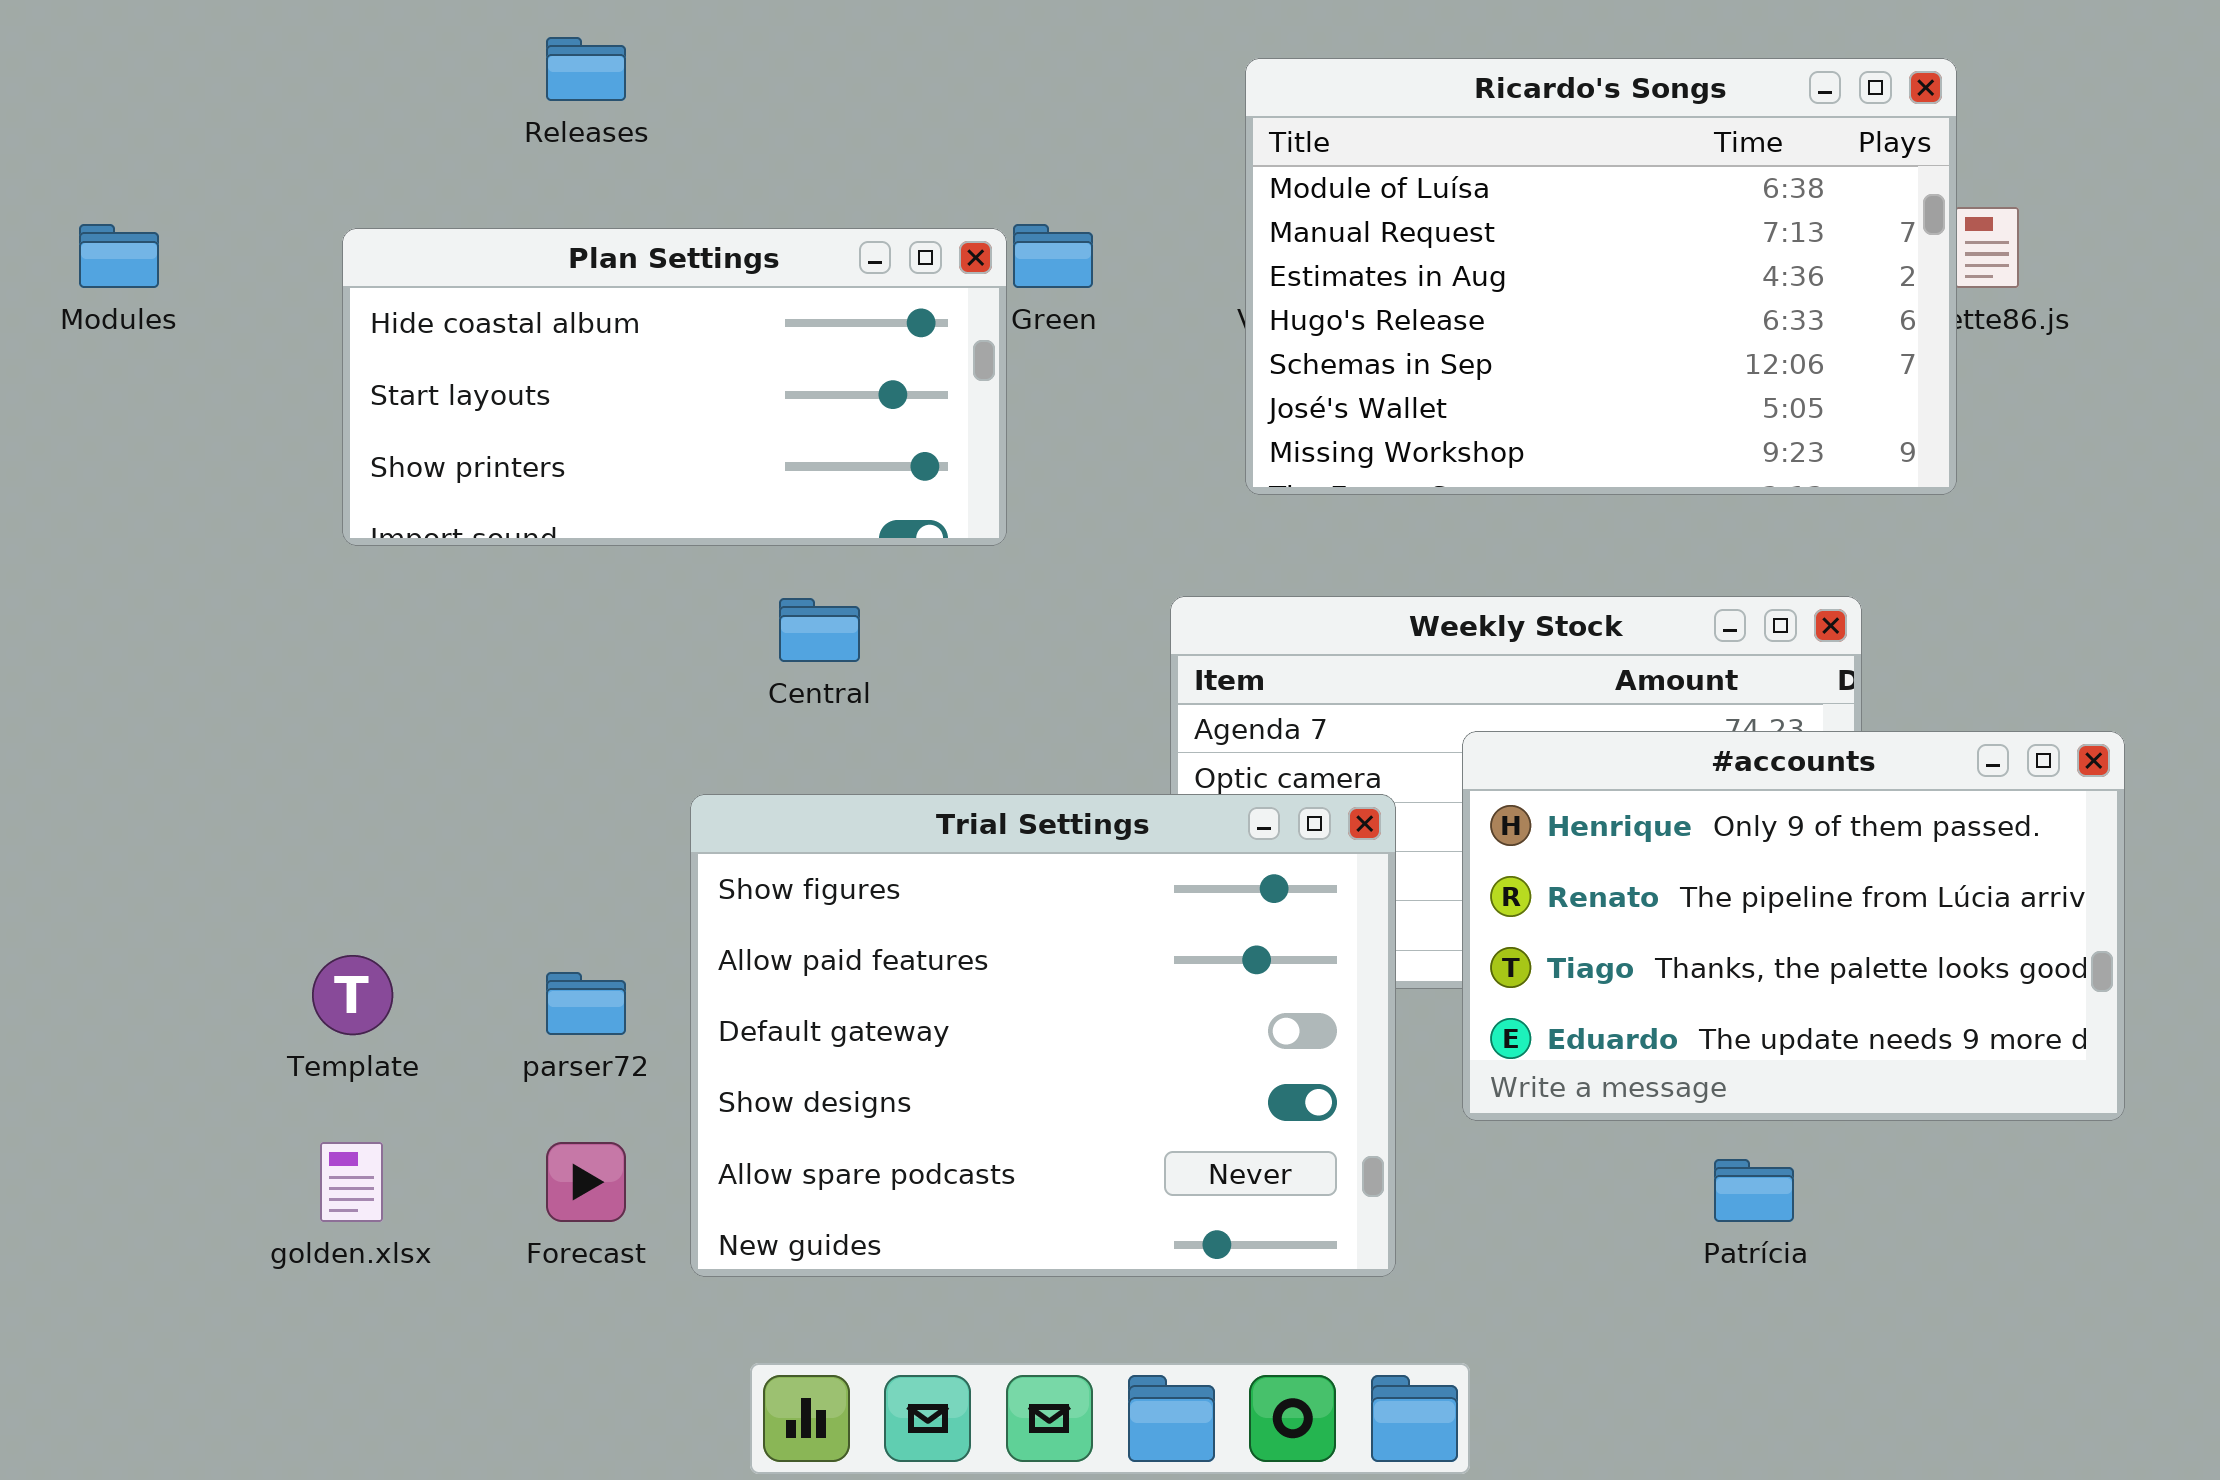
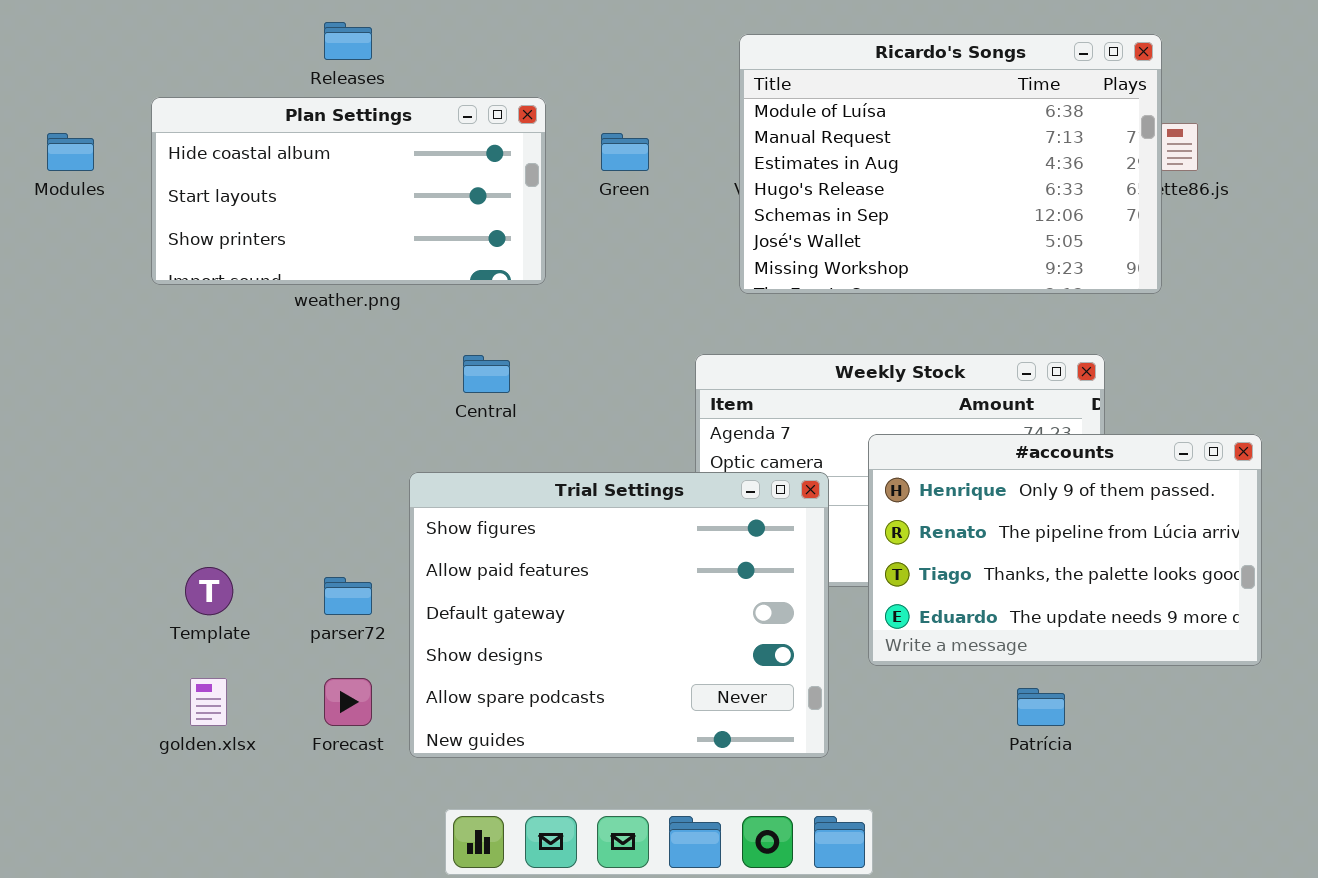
Plan Settings: [342,228,1007,546] -> [151,97,546,285], moved

